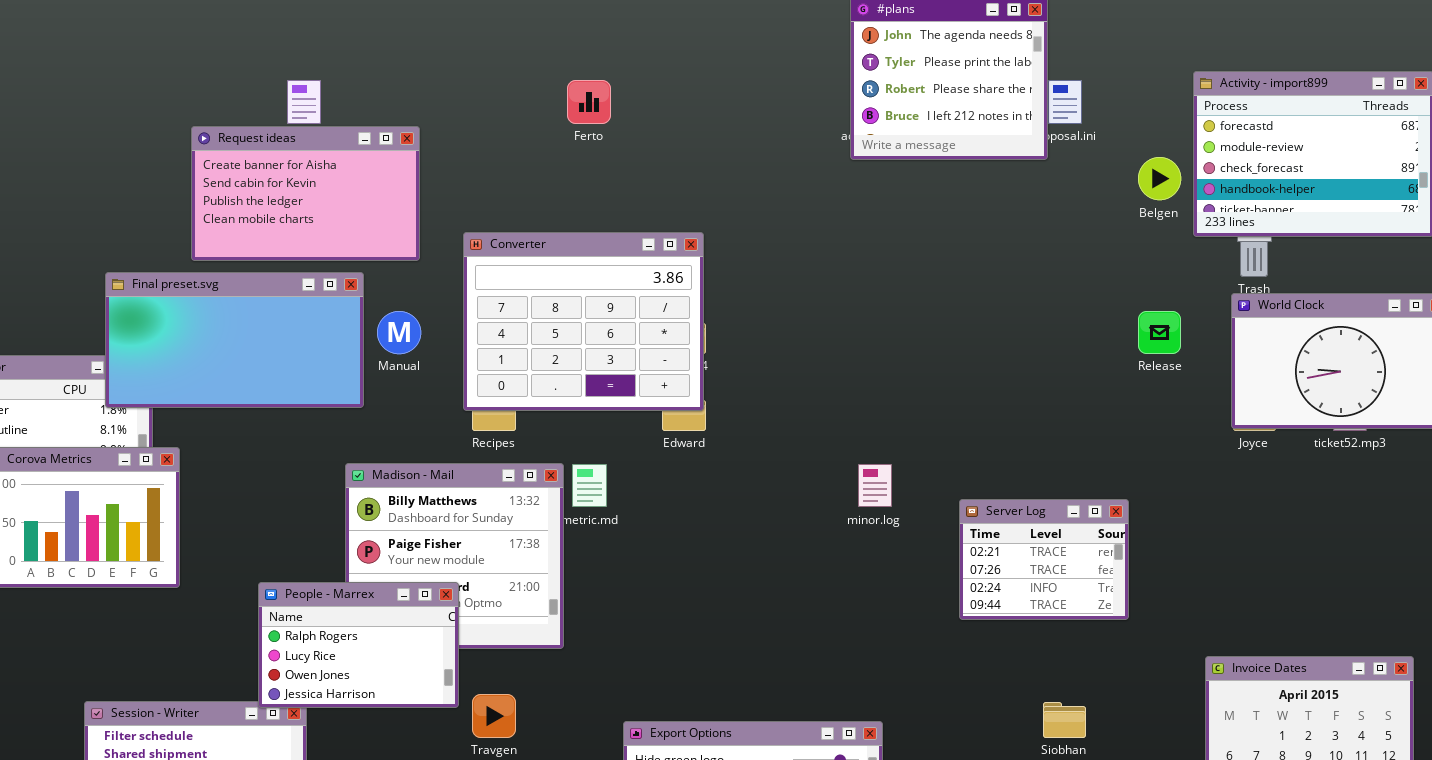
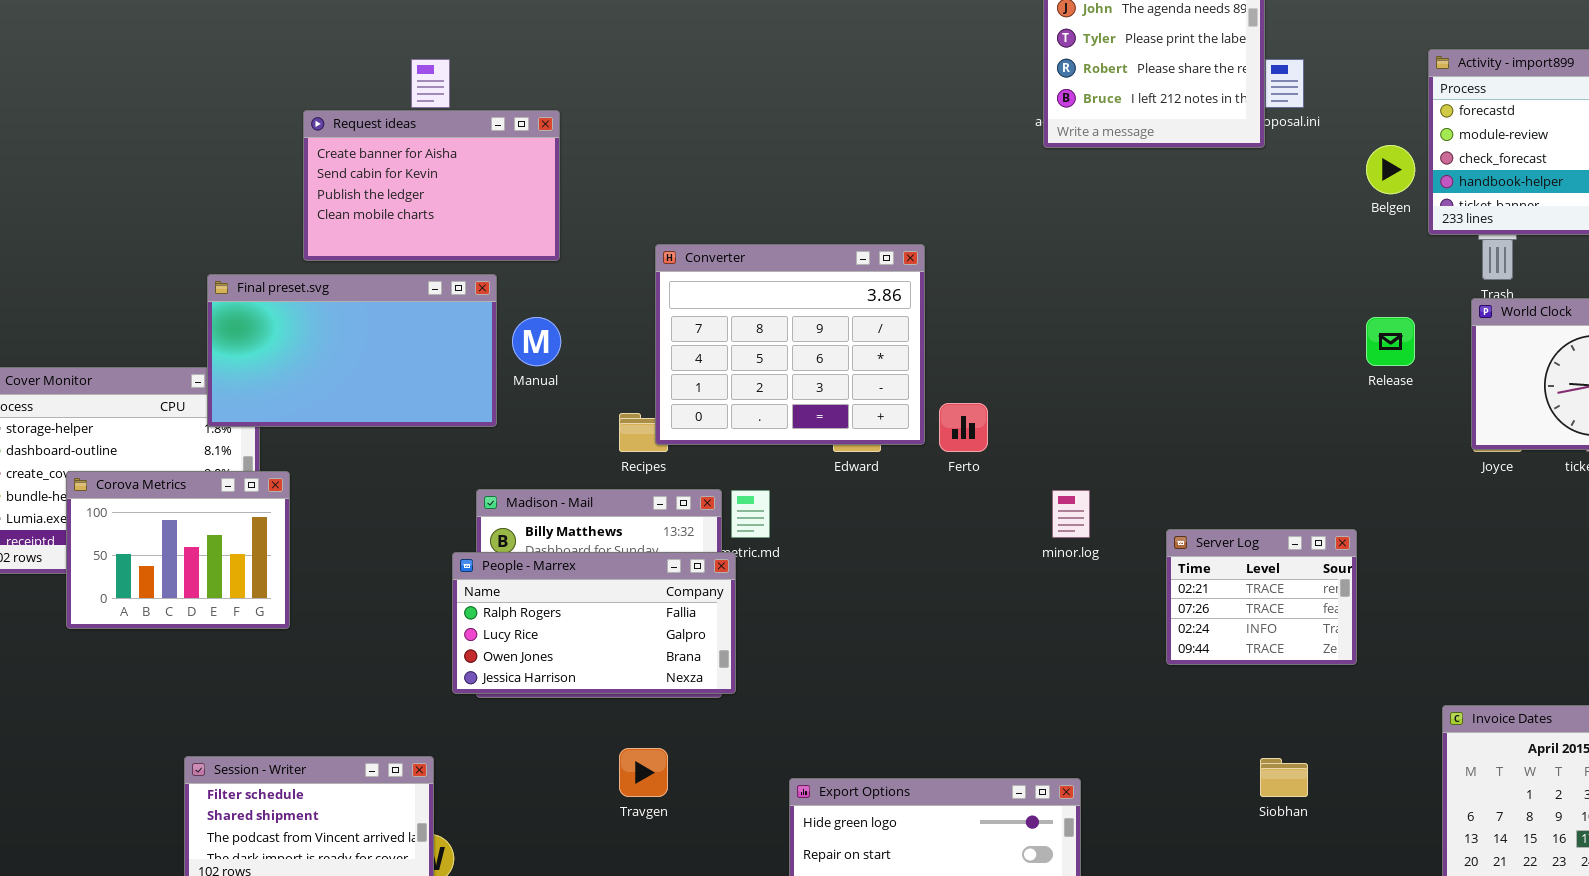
Ferto: [567,80,611,124] -> [939,403,988,452], moved
Converter: [463,232,704,411] -> [655,244,925,445], moved
People - Marrex: [258,582,459,708] -> [452,552,736,694], moved, resized

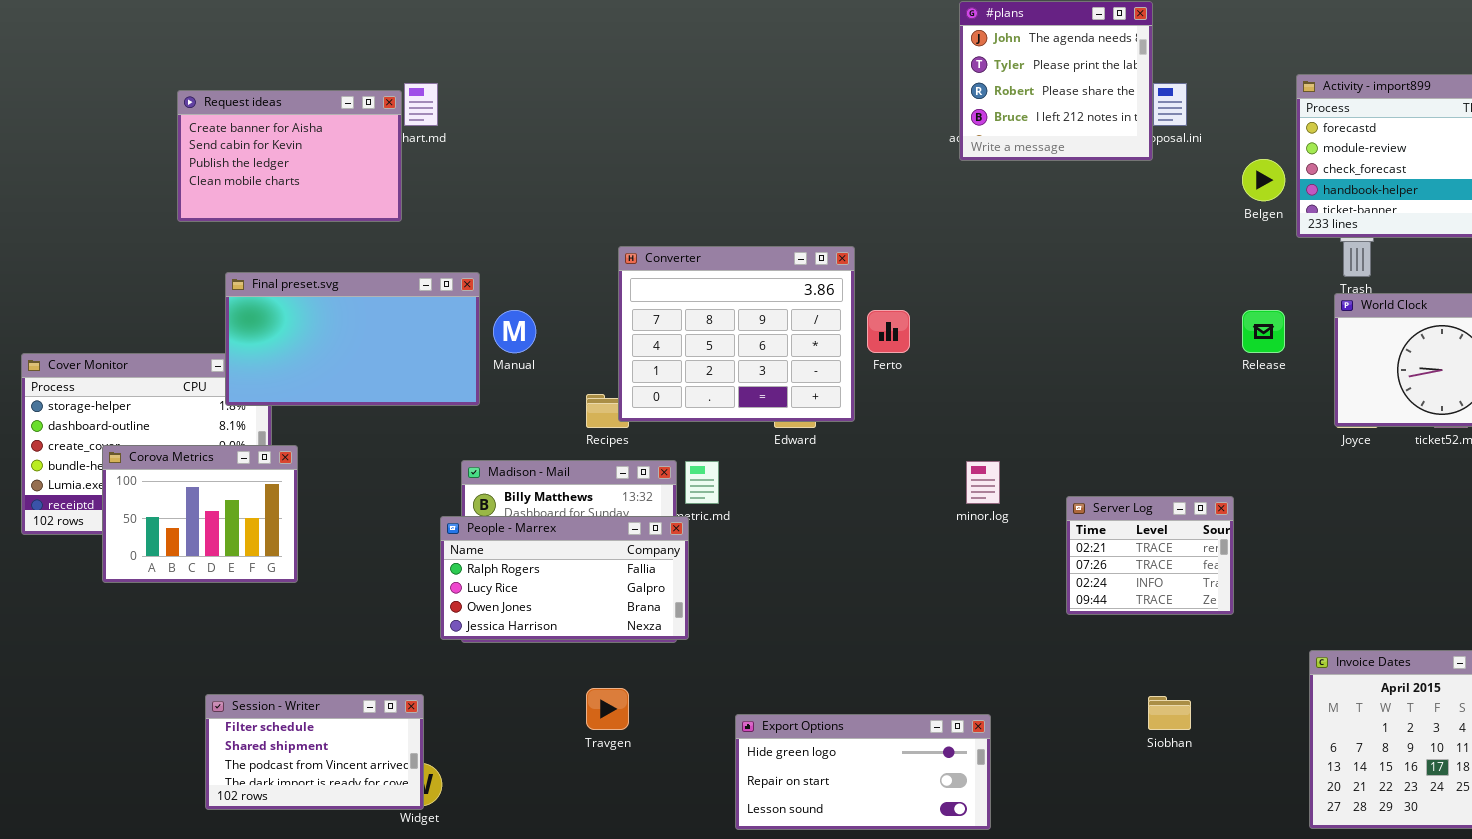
Request ideas: [303,110,560,261] -> [177,90,402,222], moved
Ferto: [939,403,988,452] -> [867,310,910,353], moved

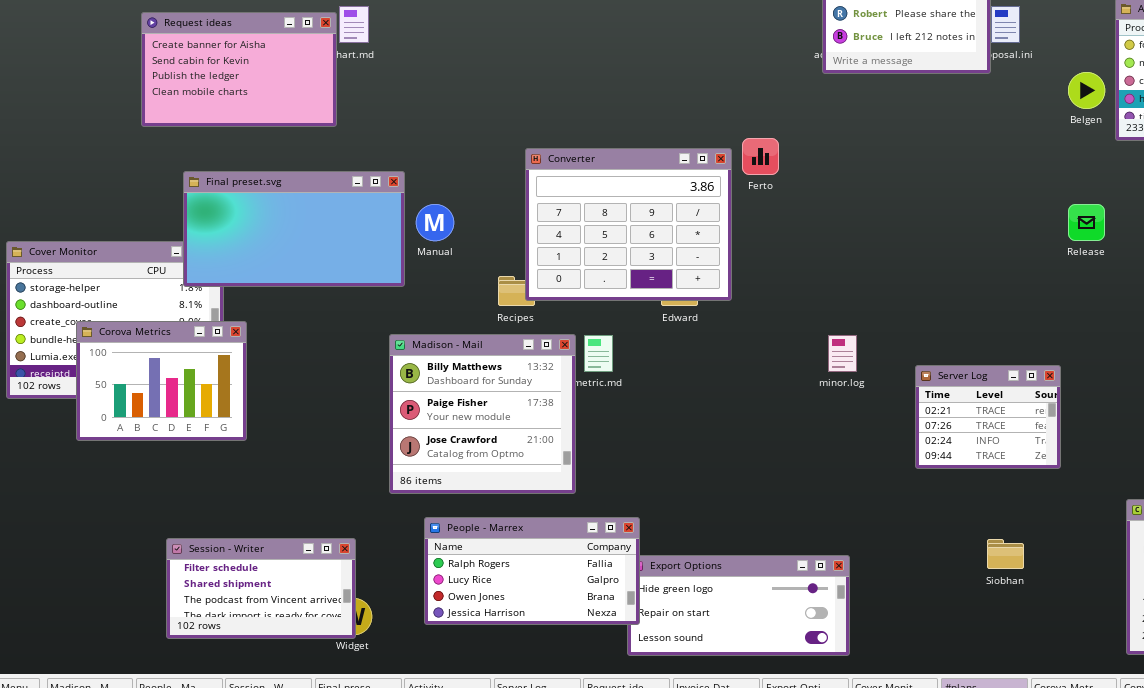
Ferto: [867,310,910,353] -> [742,138,779,175], moved
People - Marrex: [440,516,689,640] -> [424,517,640,625], moved

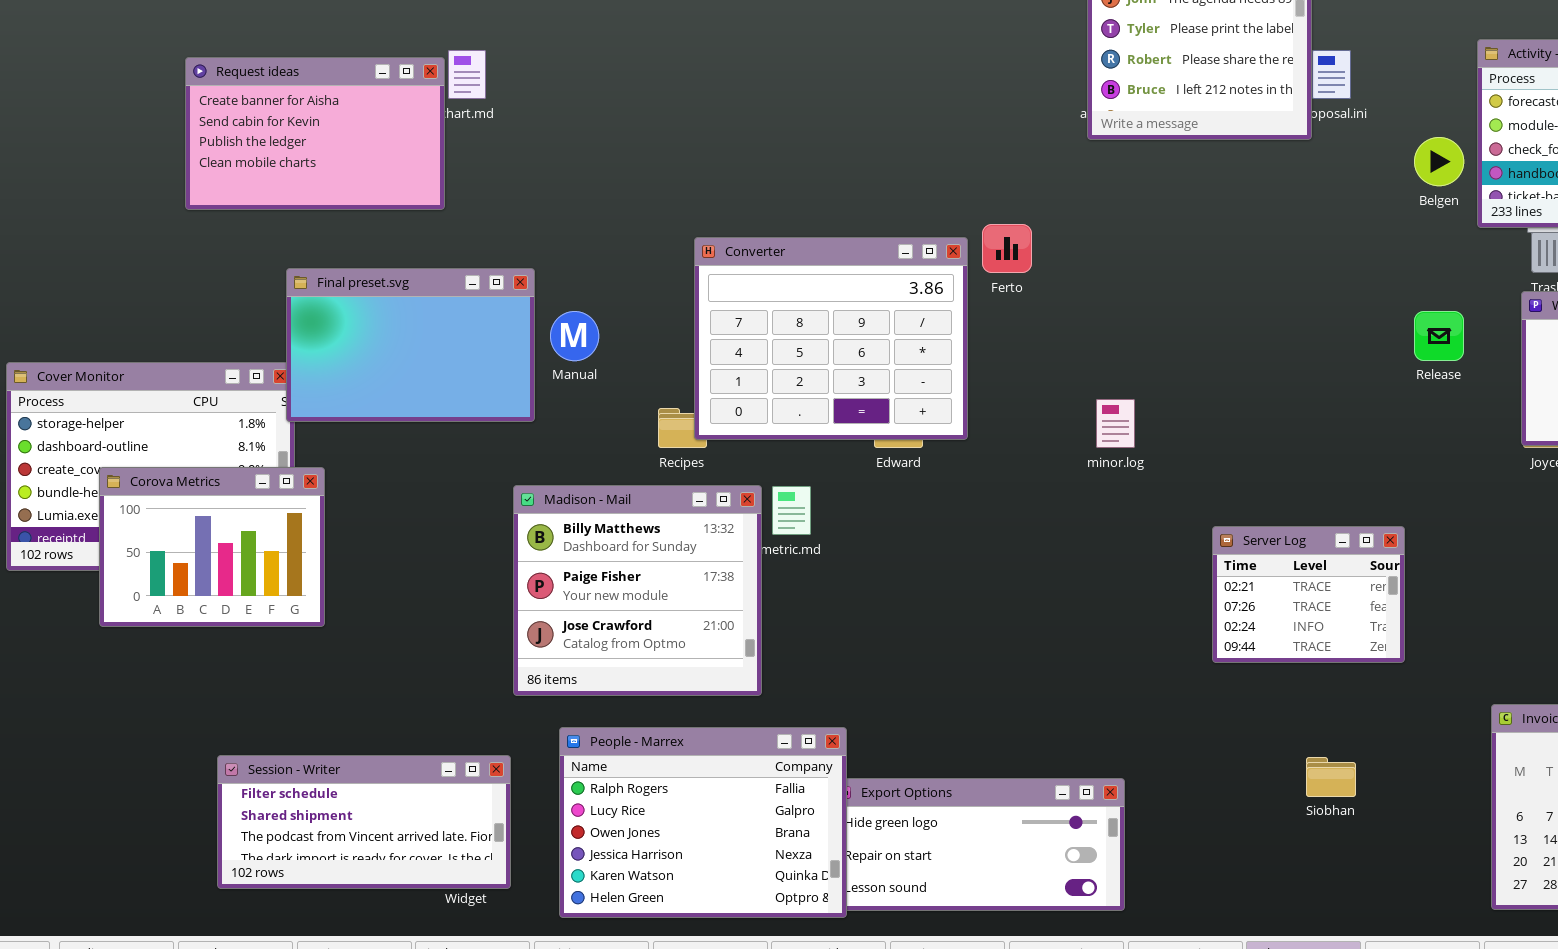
Final preset.svg: [183,171,405,287] -> [286,268,535,422], resized
minor.log: [828,335,857,372] -> [1096,399,1135,448], moved
People - Marrex: [424,517,640,625] -> [559,727,847,918], resized
Session - Writer: [166,538,356,639] -> [217,755,511,889], resized

